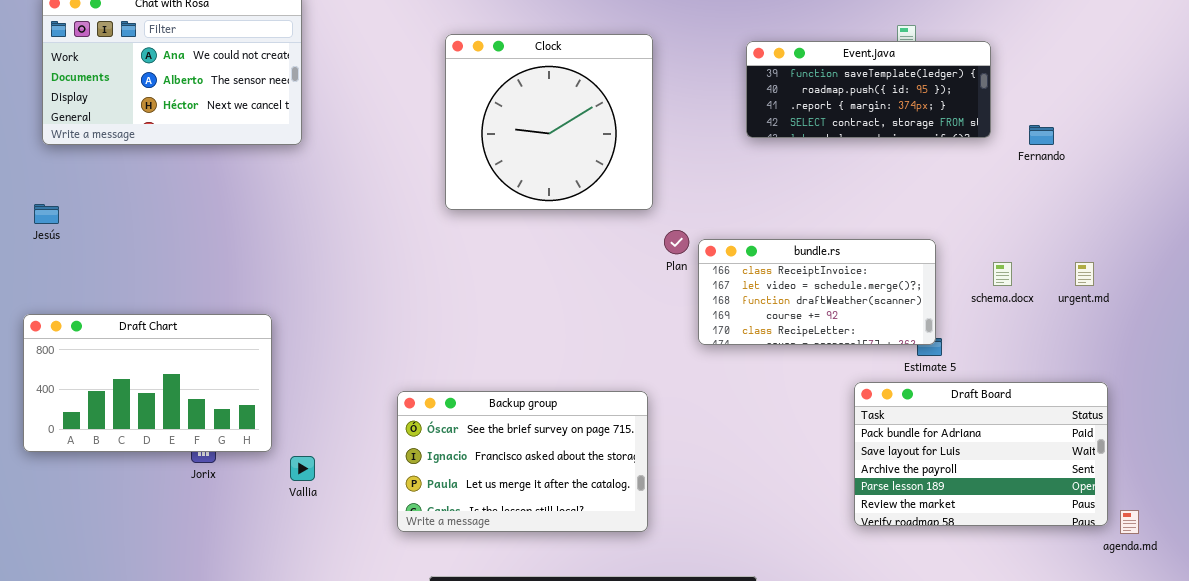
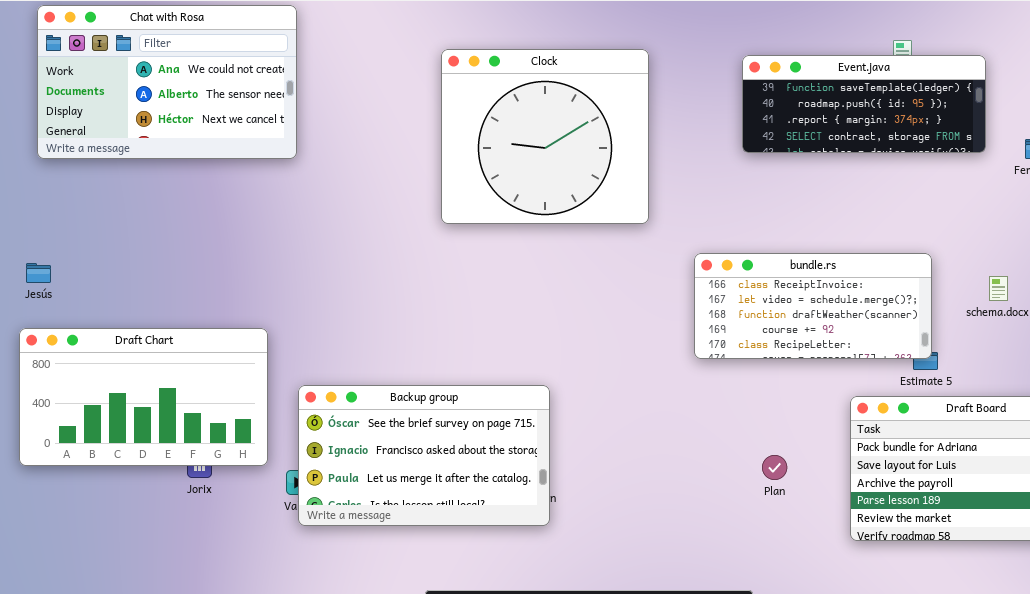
Jesús: [34,204,59,224] -> [26,263,51,283], moved
Plan: [664,230,689,254] -> [762,455,787,480], moved
Backup group: [397,391,648,532] -> [298,385,550,526], moved

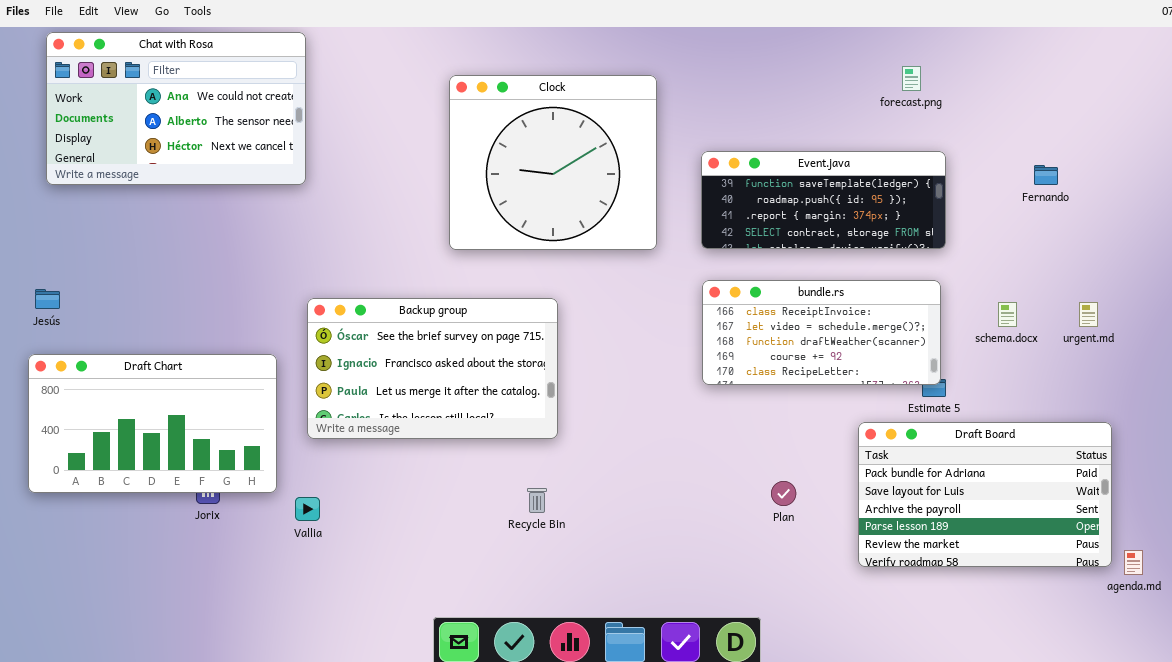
Event.java: [742,55,986,153] -> [701,151,946,249], moved
Backup group: [298,385,550,526] -> [307,298,558,439], moved

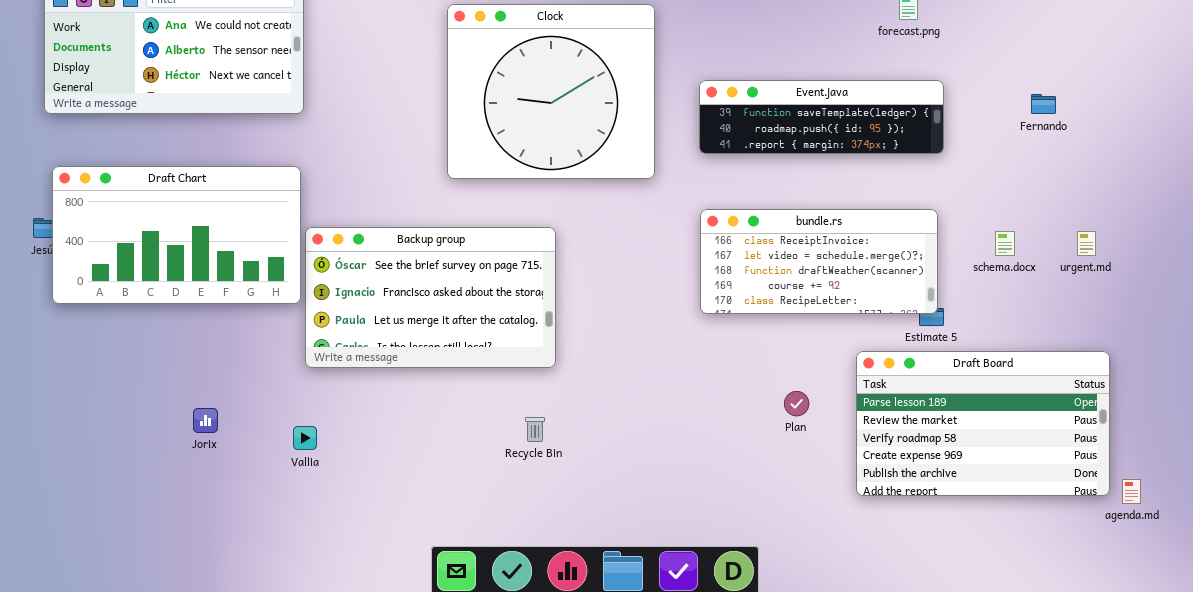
Event.java: [701,151,946,249] -> [699,80,944,154], resized
Draft Chart: [28,354,277,493] -> [52,166,301,304], moved
Draft Board: [858,422,1112,567] -> [856,351,1110,496], scrolled down 3 rows
Plan: [771,481,796,506] -> [784,391,809,416], moved

